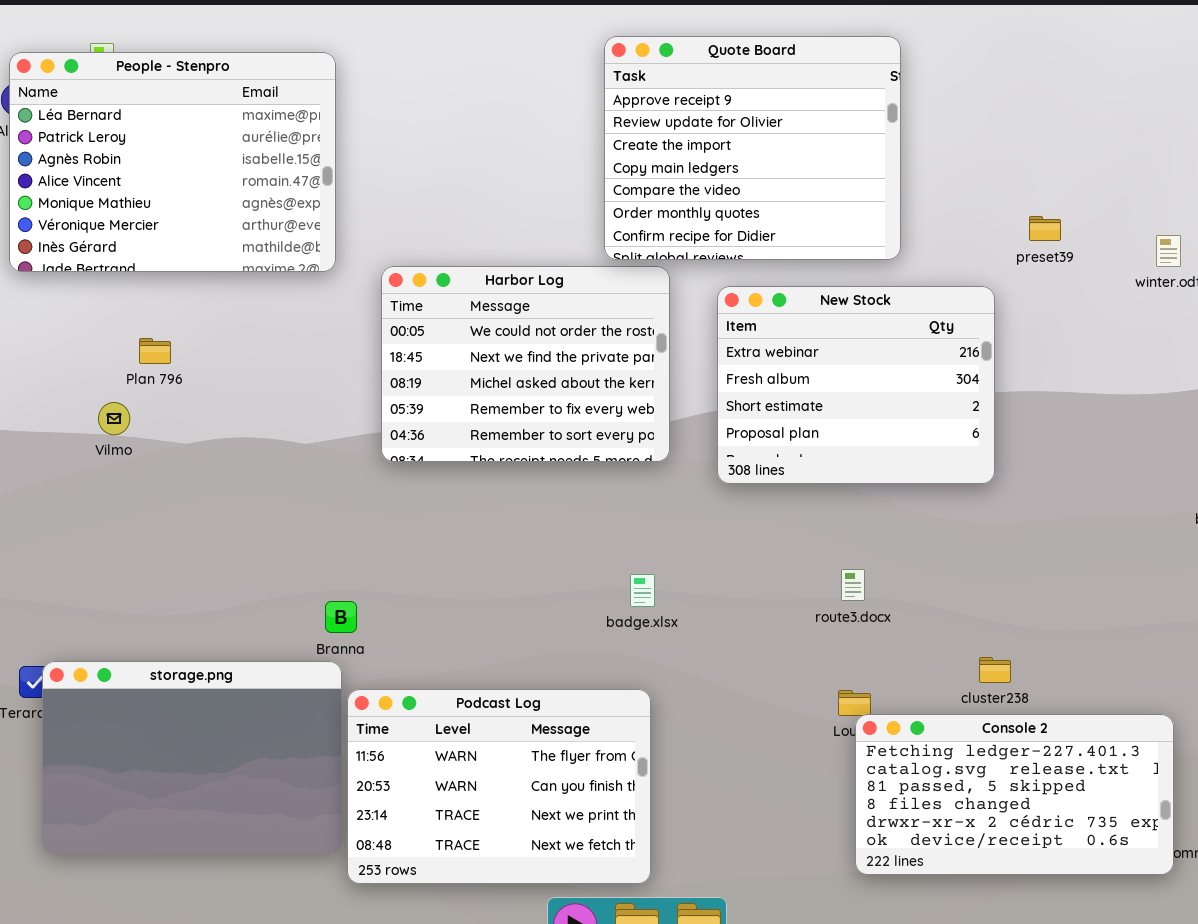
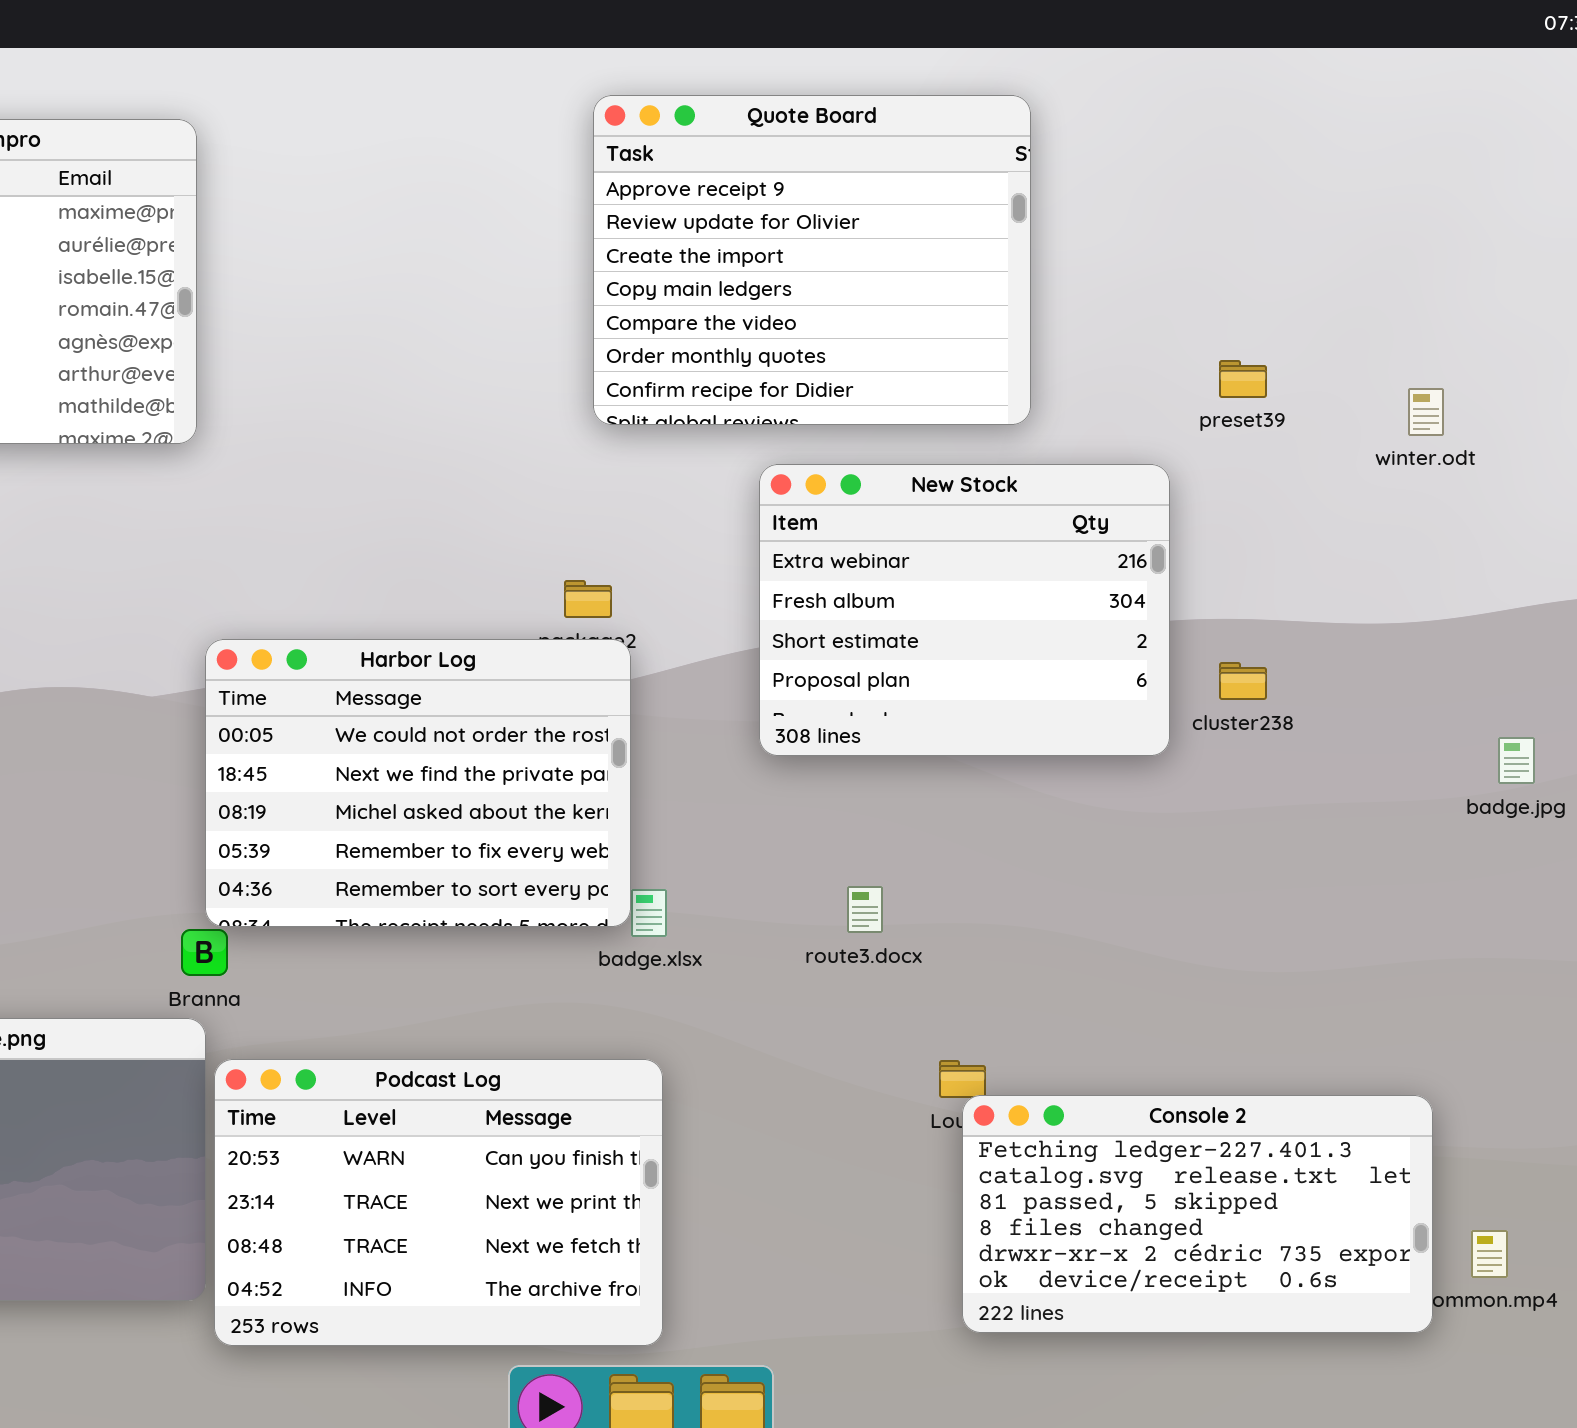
Harbor Log: [381,266,670,462] -> [205,639,631,927], moved
route3.docx: [841,569,865,601] -> [847,886,883,933], moved
cluster238: [979,657,1011,683] -> [1219,662,1267,700], moved
Podcast Log: [347,689,651,884] -> [214,1059,663,1346], scrolled down 1 row

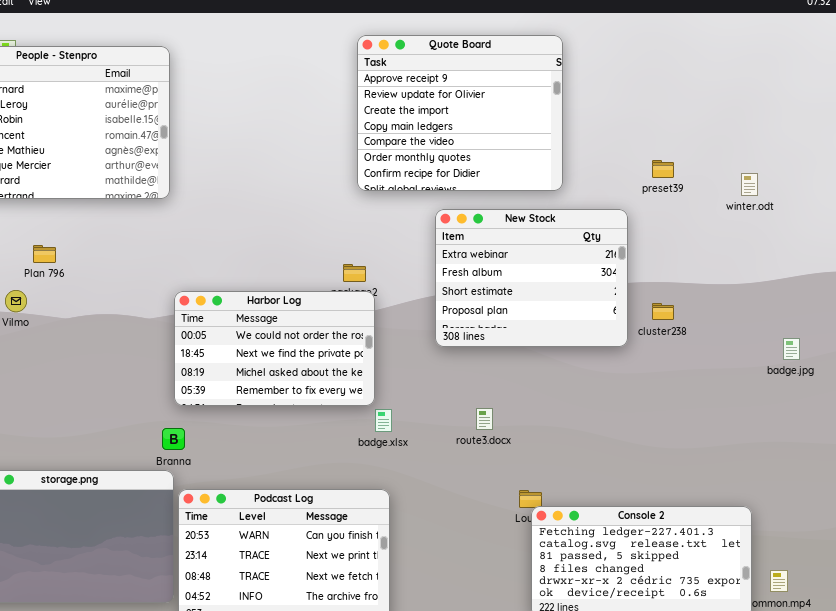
Harbor Log: [205,639,631,927] -> [174,291,375,406], resized

